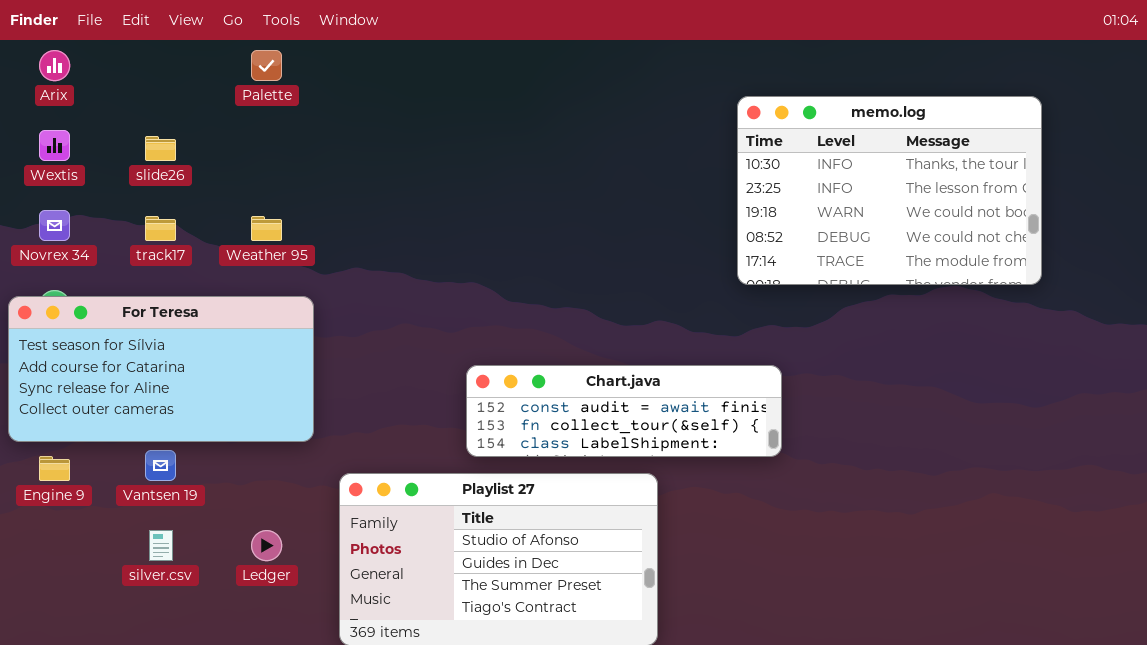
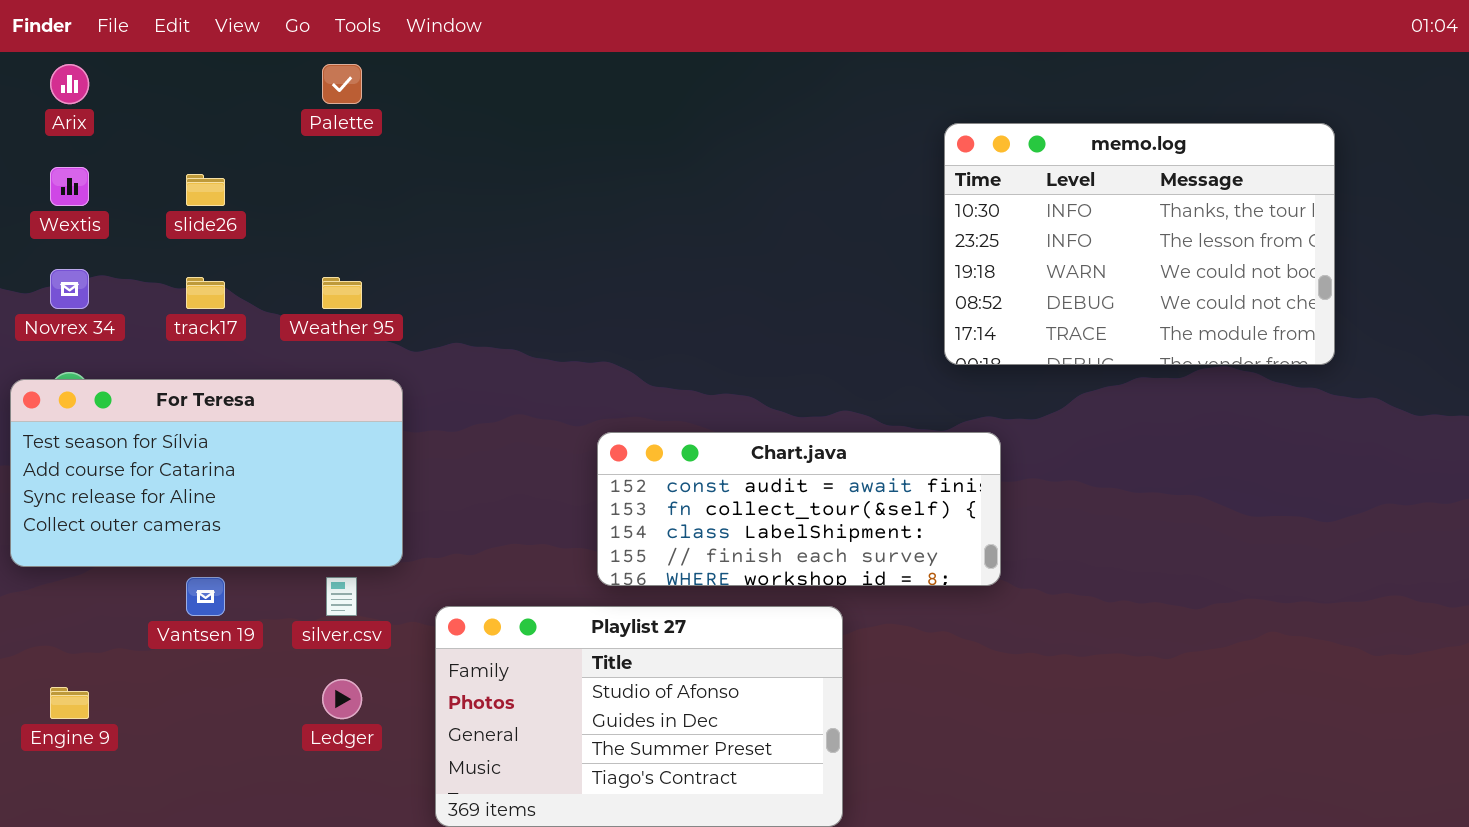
Chart.java: [466,365,782,457] -> [597,432,1001,586], resized
Engine 9: [39,456,70,481] -> [50,687,89,719], moved
silver.csv: [149,530,173,561] -> [326,577,357,616], moved

